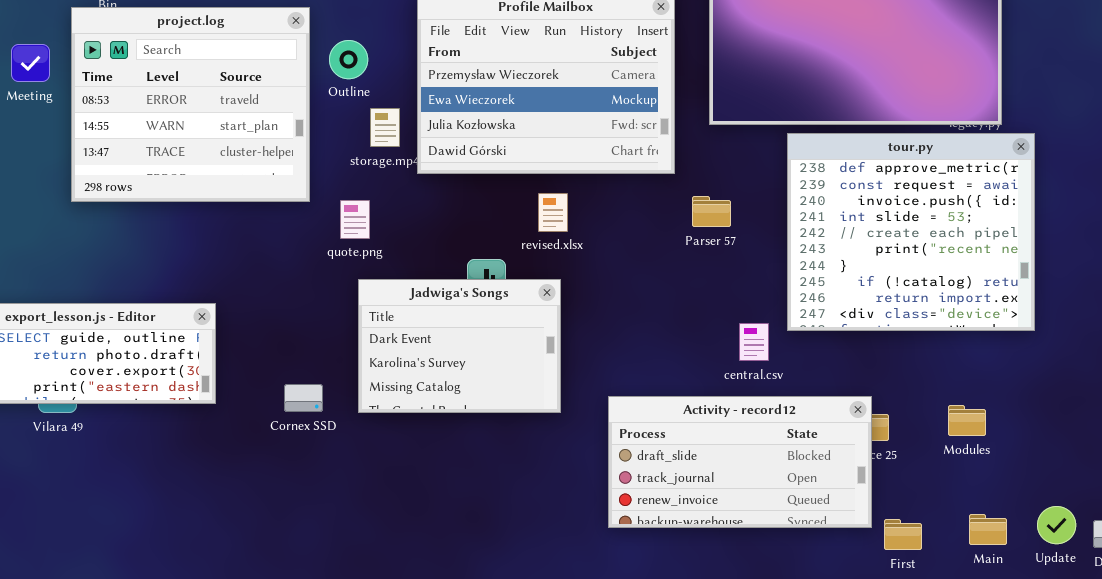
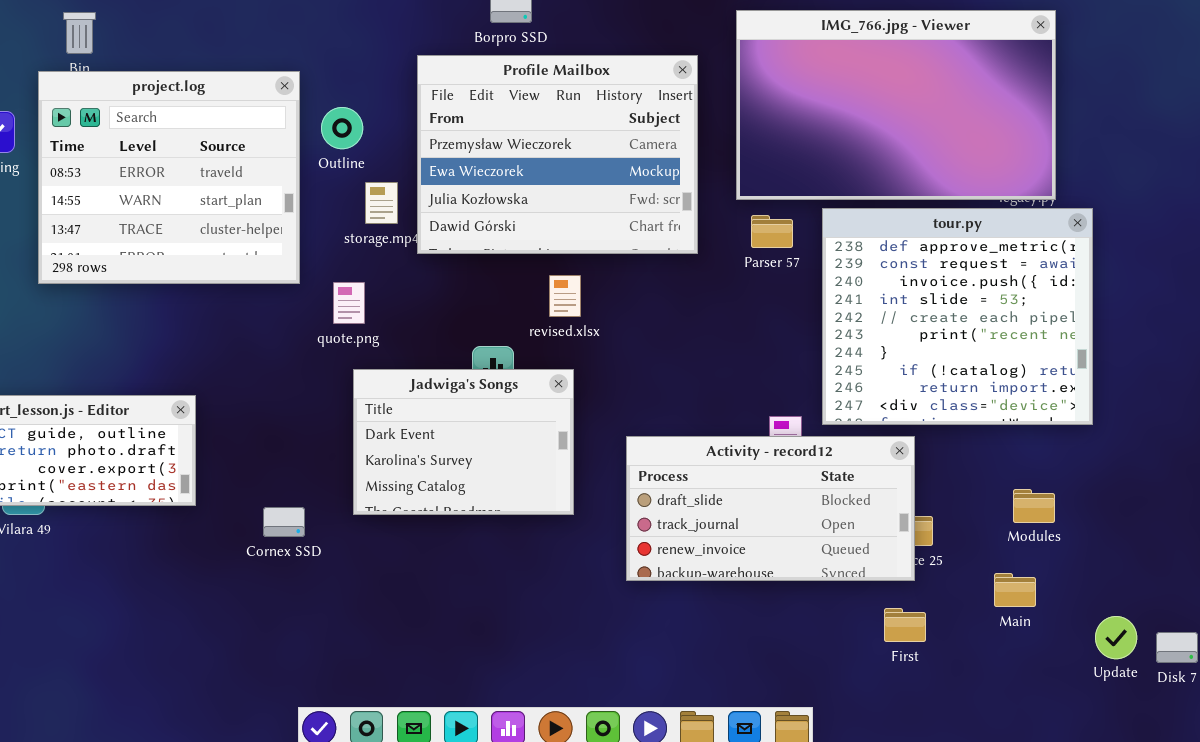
Parser 57: [692,196,731,227] -> [751,215,793,248], moved
Cornex SSD: [284,384,323,412] -> [263,507,305,537], moved
Activity - record12: [608,396,872,528] -> [626,436,915,581], moved
Modules: [948,405,986,436] -> [1013,489,1055,523], moved
Main: [969,514,1007,545] -> [994,573,1036,607], moved
First: [884,519,922,550] -> [884,608,926,642], moved

